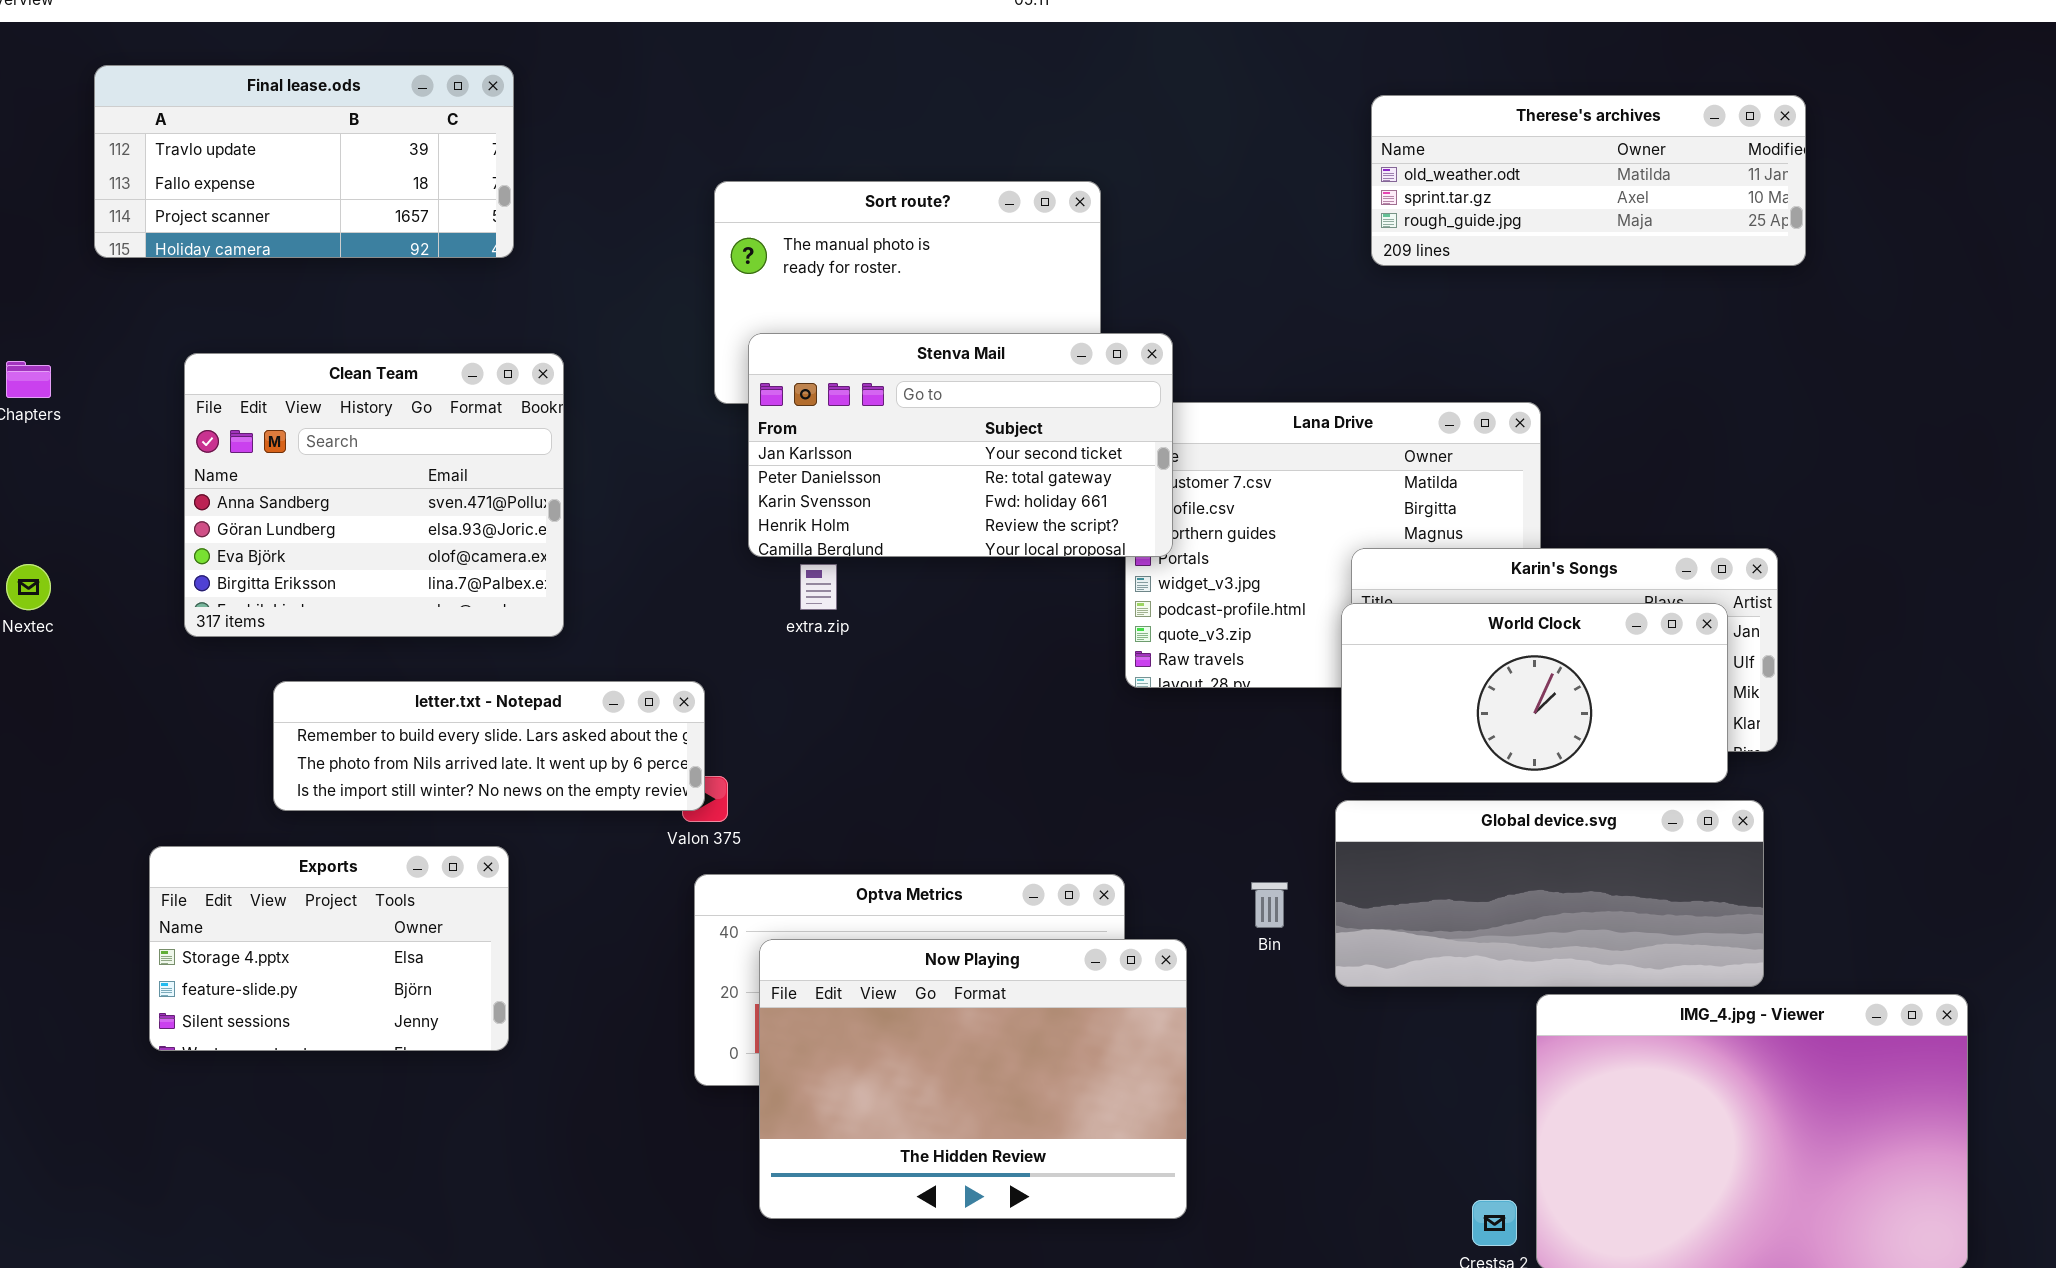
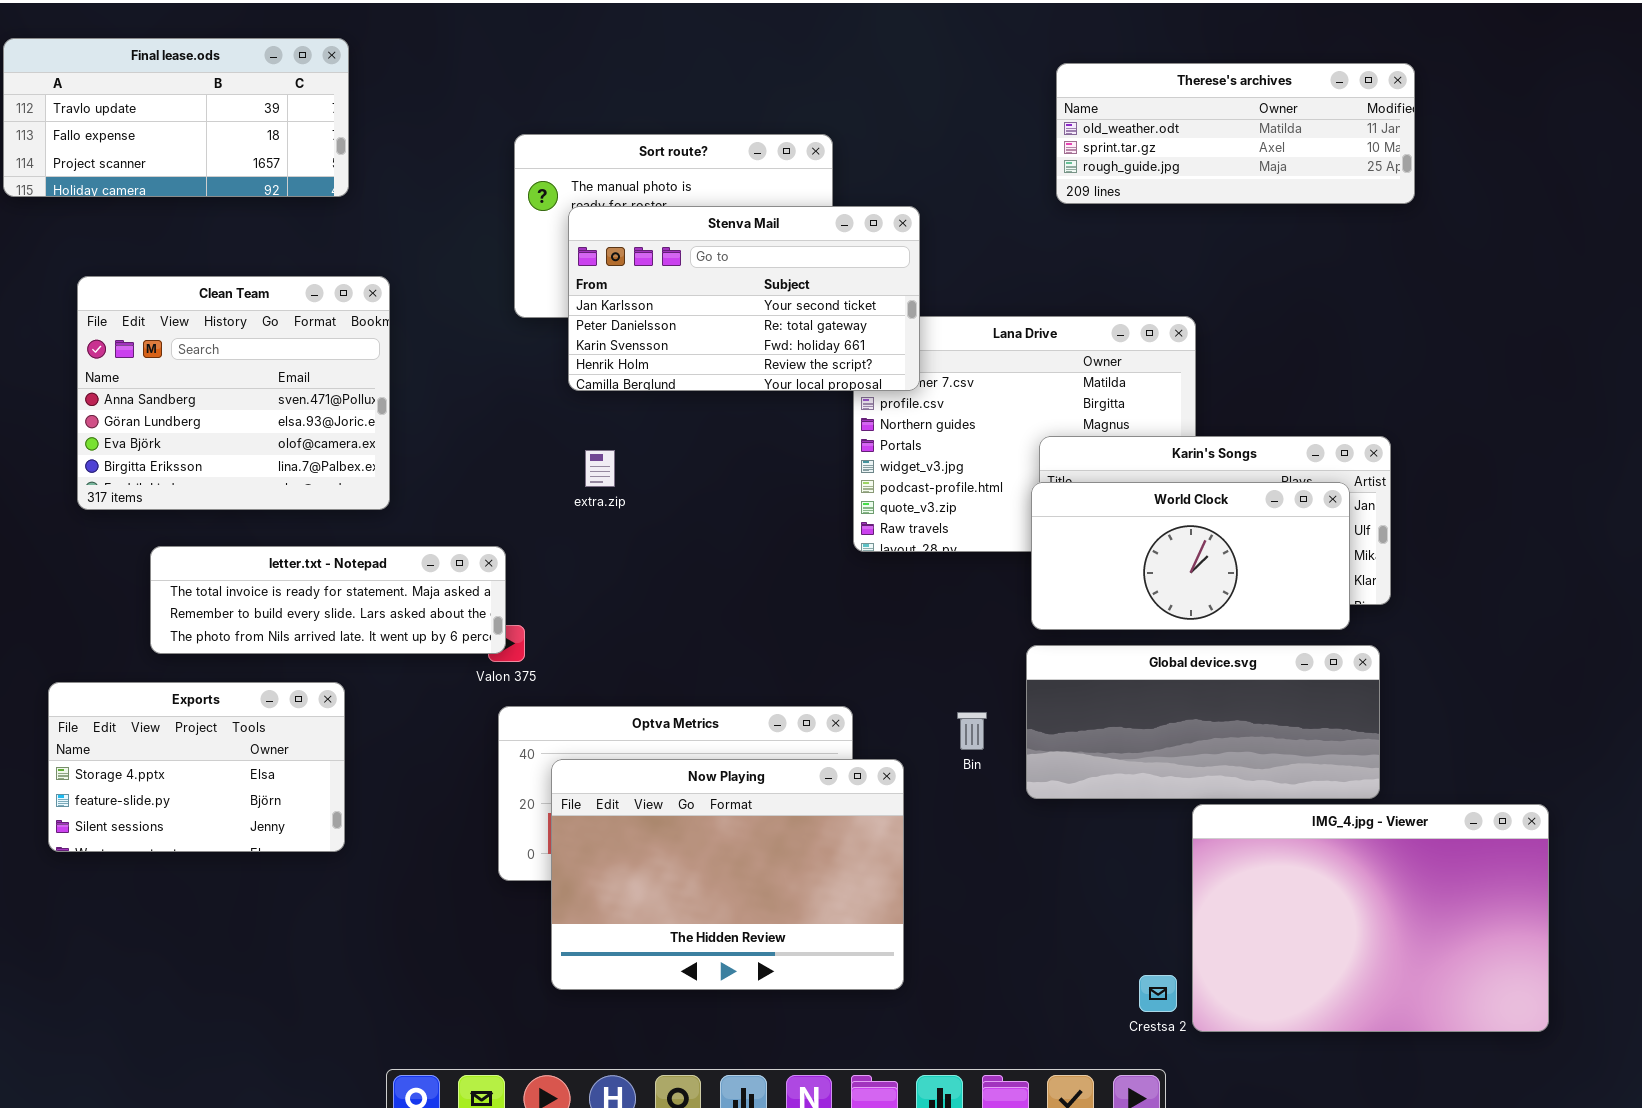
Stenva Mail: [748,333,1173,557] -> [568,206,920,391], moved
letter.txt - Notepad: [273,681,705,811] -> [150,546,506,654], scrolled up 1 row

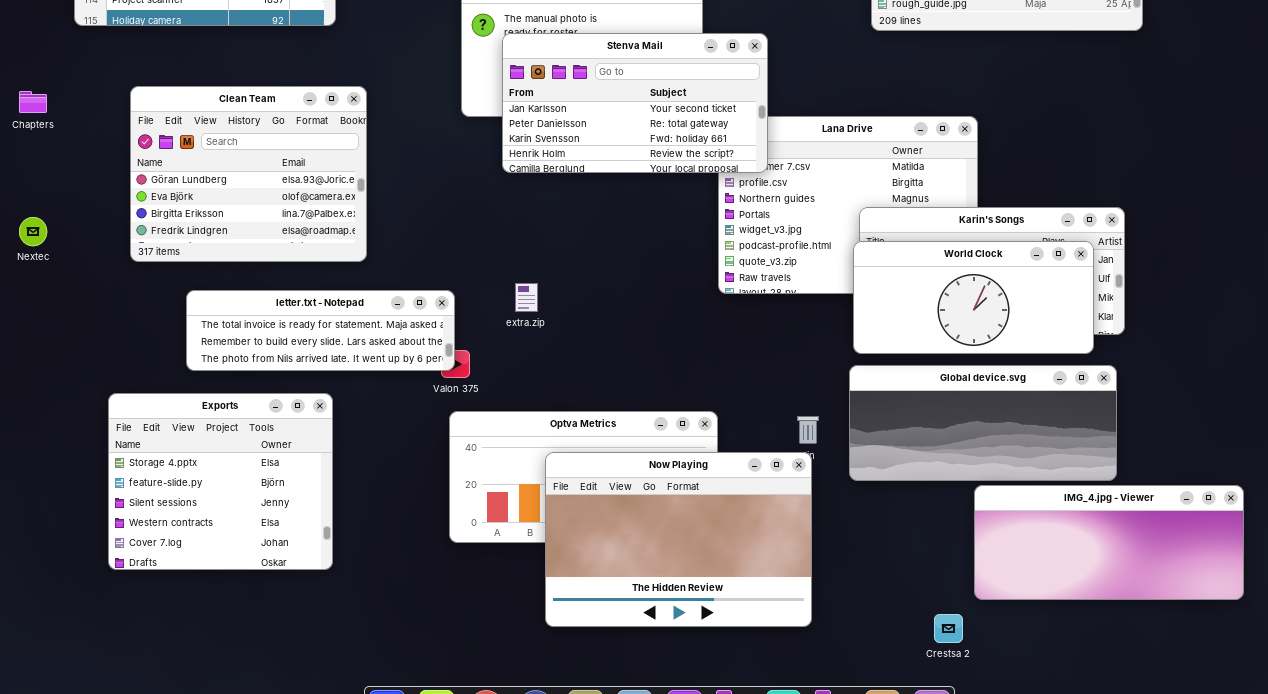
Clean Team: [77,276,390,510] -> [130,86,367,262], scrolled down 1 row
extra.zip: [585,450,615,487] -> [515,283,538,312], moved
Exports: [48,682,345,852] -> [108,393,333,570], resized
Now Playing: [551,759,904,990] -> [545,452,812,627], moved
IMG_4.jpg - Viewer: [1192,804,1549,1032] -> [974,485,1244,600], resized

